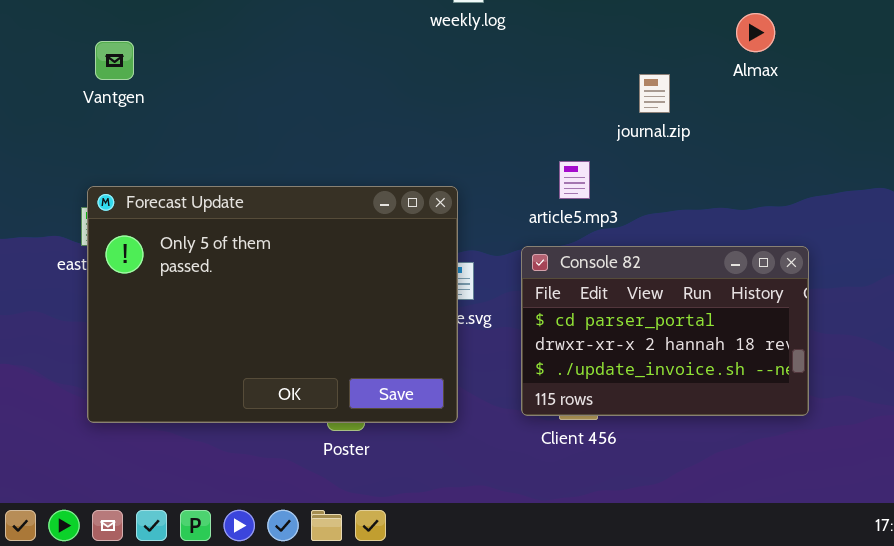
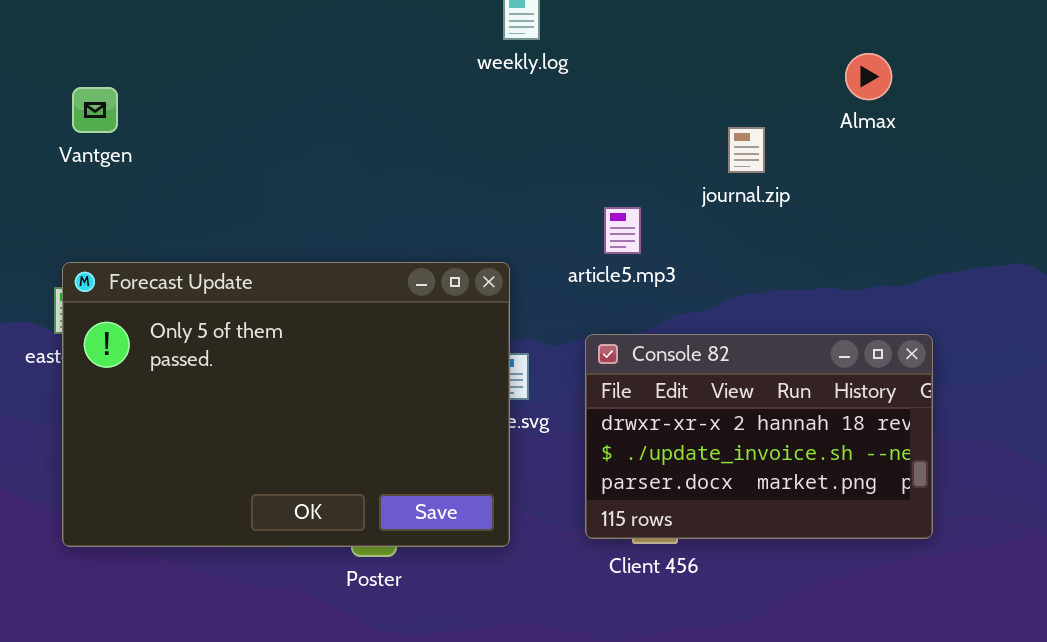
article5.mp3: [559,161,590,199] -> [604,207,641,254], moved
Console 82: [521,246,809,416] -> [585,334,933,539], scrolled down 1 row

